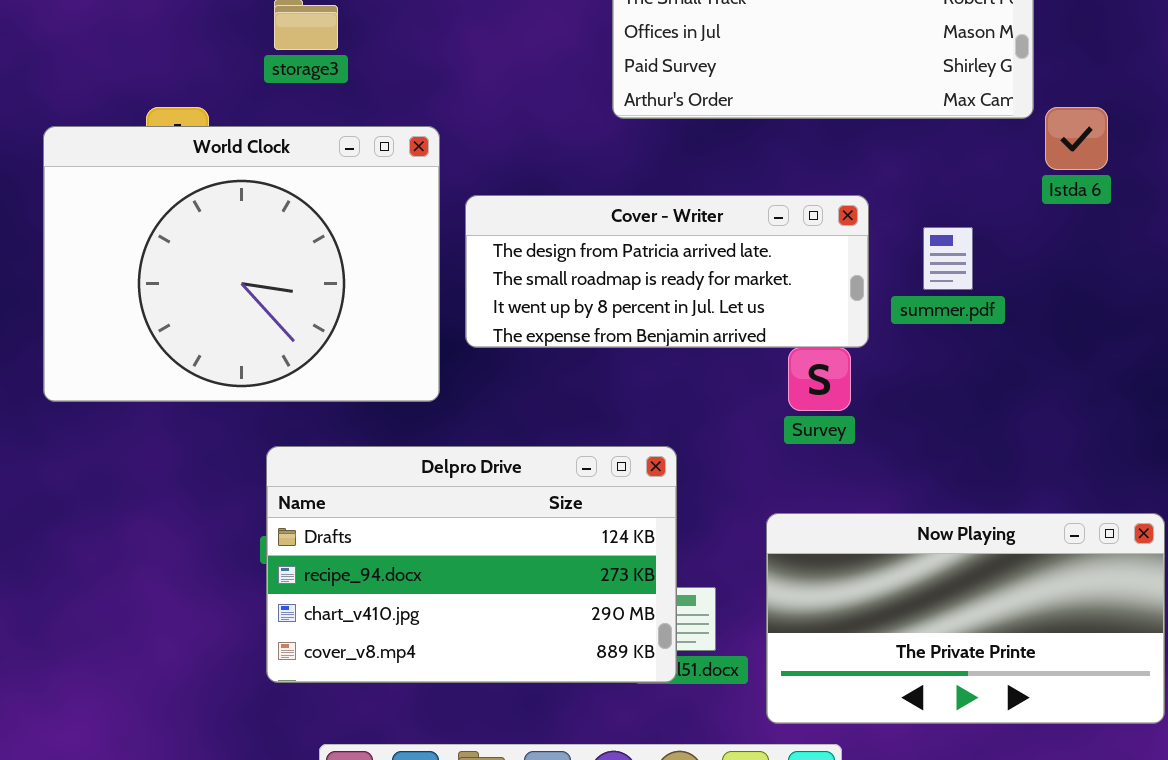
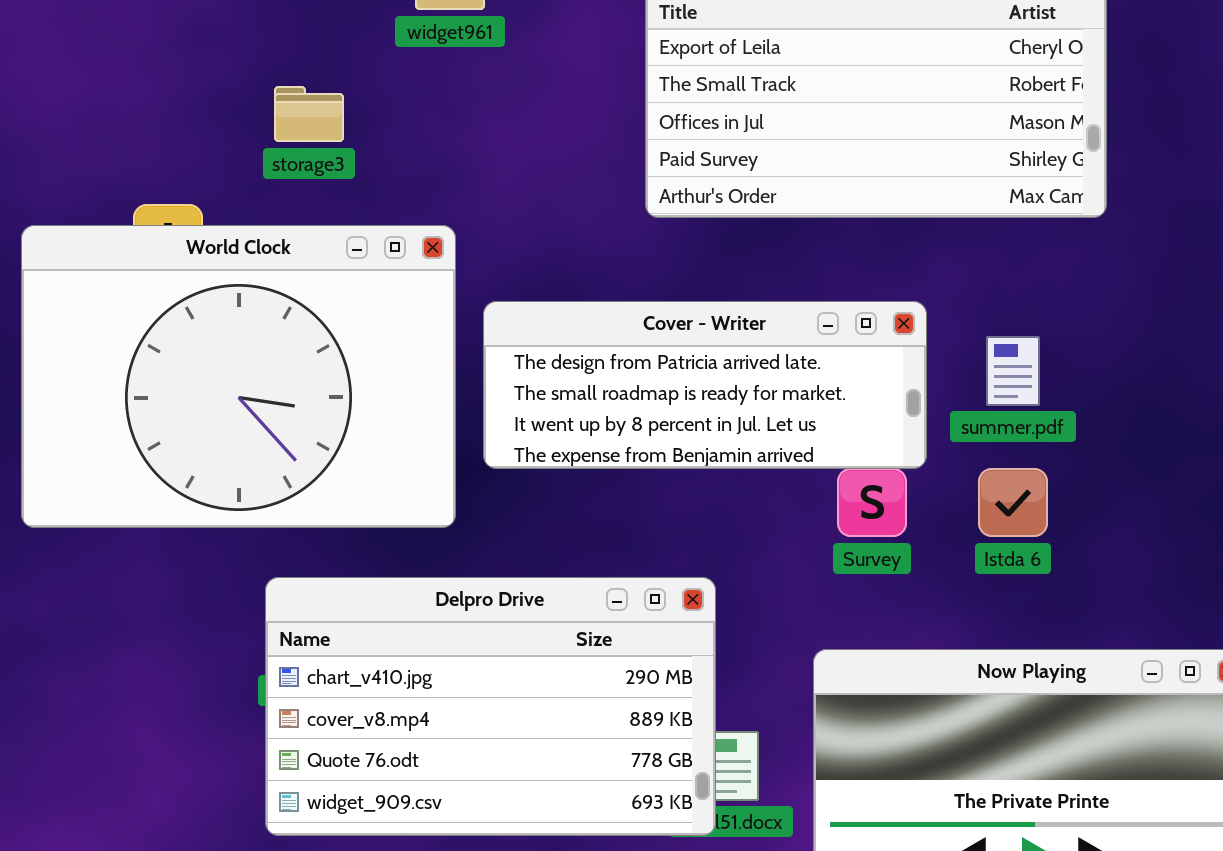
Istda 6: [1045,107,1108,170] -> [978,468,1048,537], moved
Delpro Drive: [266,446,677,683] -> [265,577,716,836], scrolled down 2 rows

